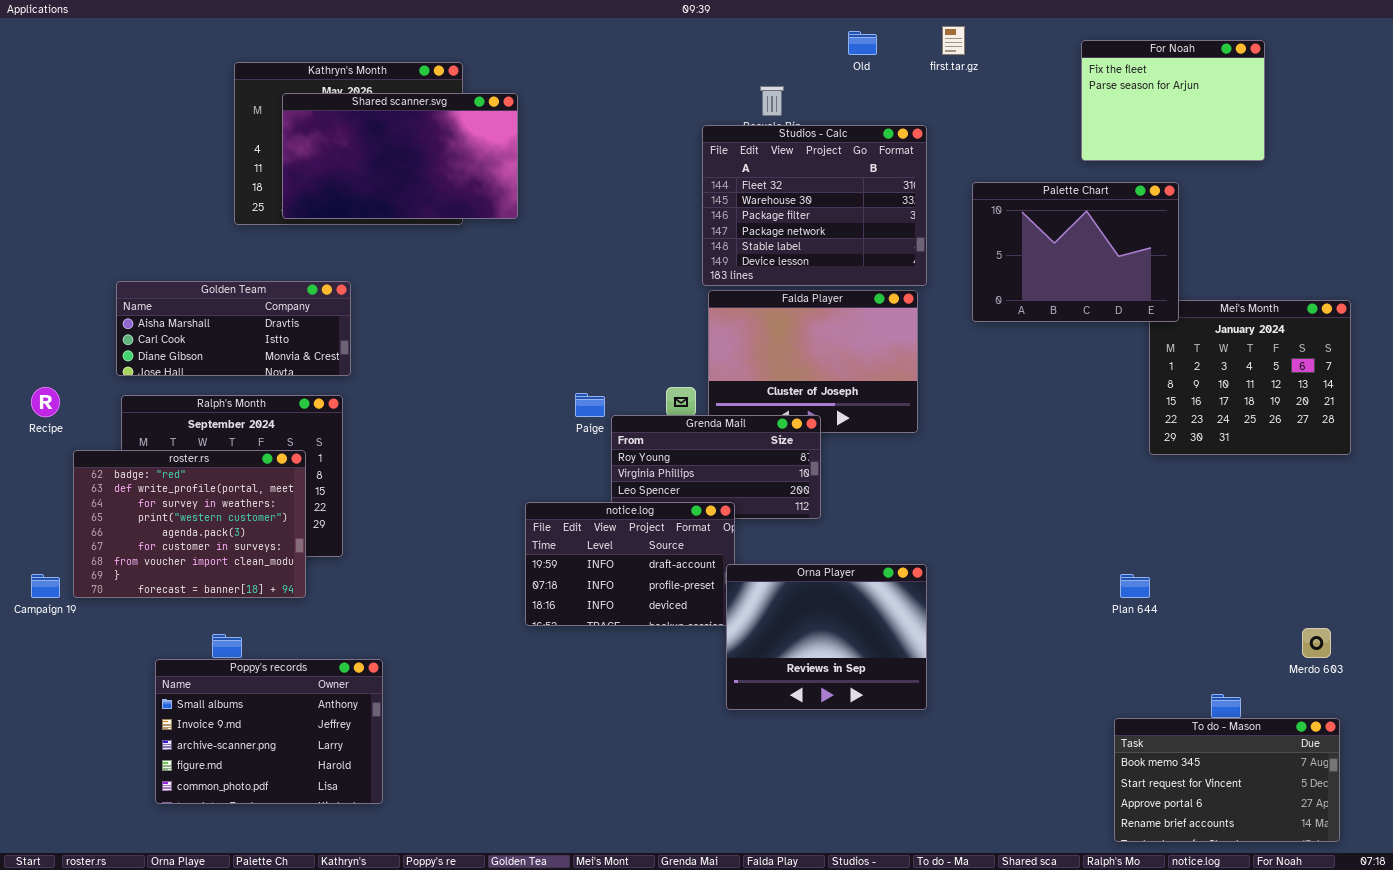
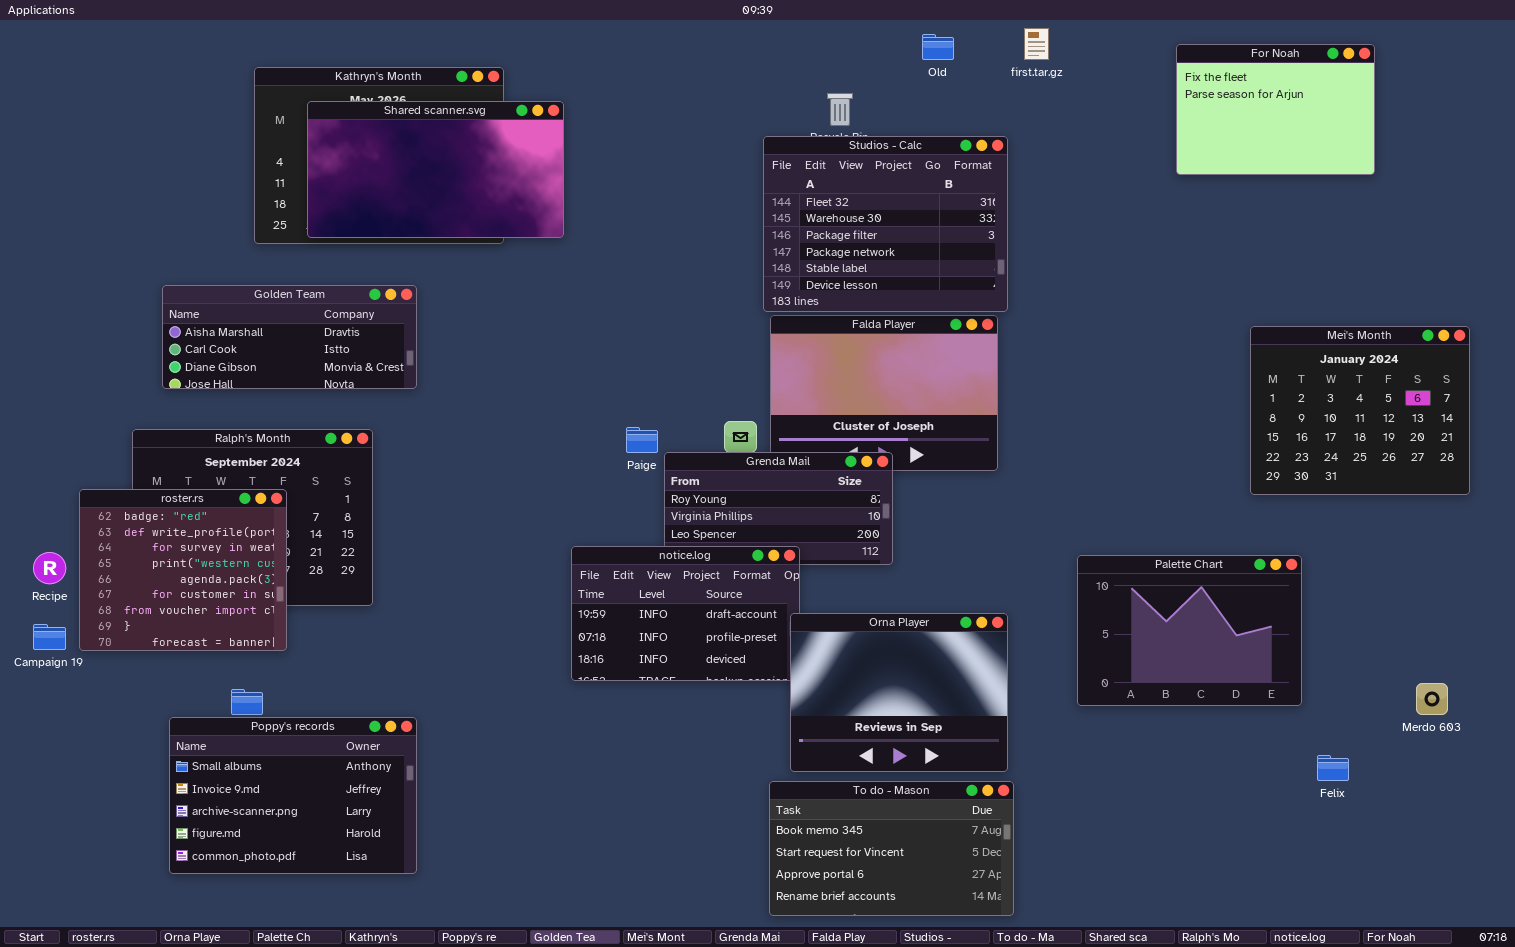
Palette Chart: [972,182,1179,322] -> [1077,555,1302,706], moved
Golden Team: [116,281,351,376] -> [162,285,417,389], moved
Recipe: [31,387,60,417] -> [33,552,66,584], moved
roster.rs: [73,450,306,598] -> [79,489,287,651], resized
To do - Mason: [1114,718,1340,842] -> [769,781,1014,916], moved

